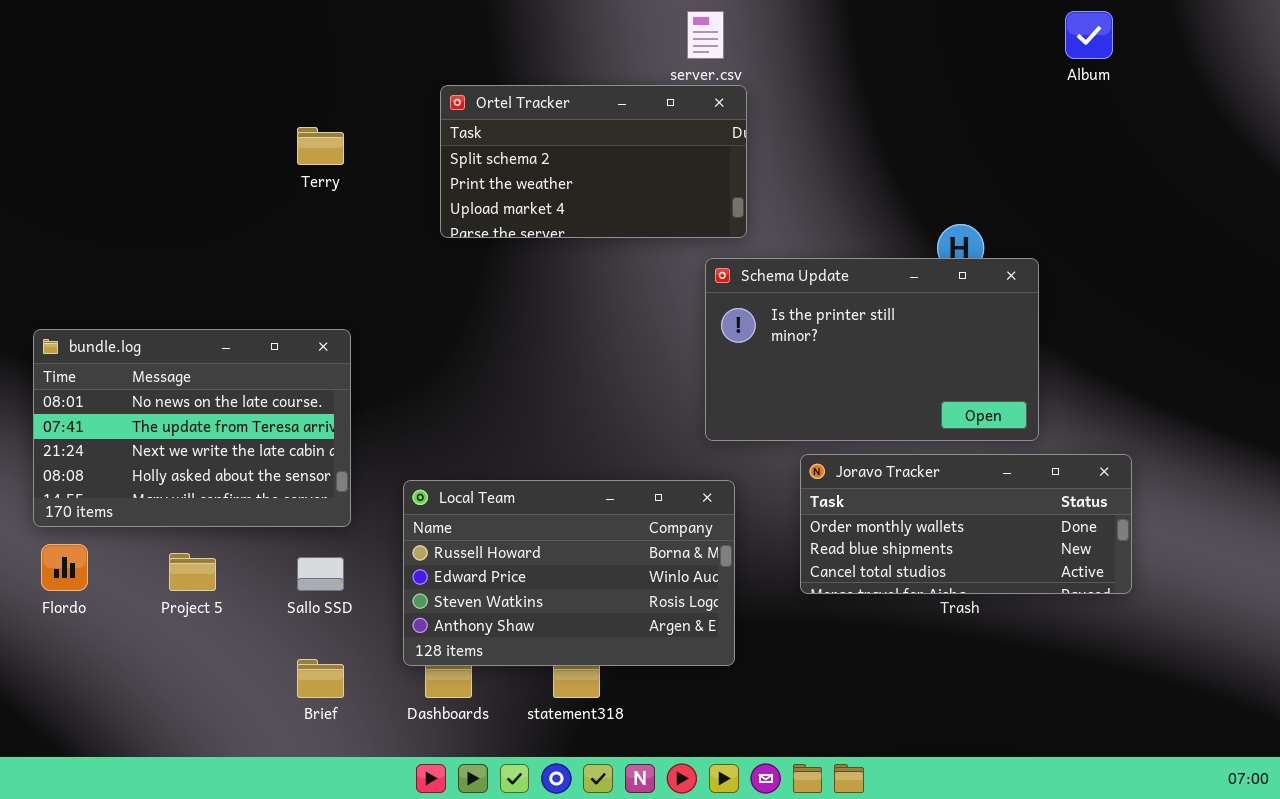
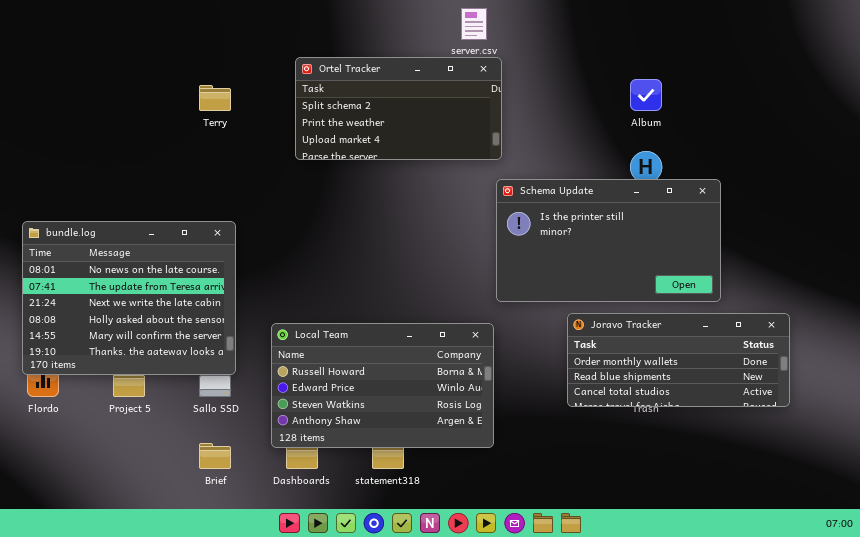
Album: [1065,11,1113,59] -> [630,79,662,111], moved
Schema Update: [705,258,1039,441] -> [496,179,721,302], moved
bundle.log: [33,329,351,527] -> [22,221,236,375], resized
Joravo Tracker: [800,454,1132,594] -> [567,313,790,407], moved

